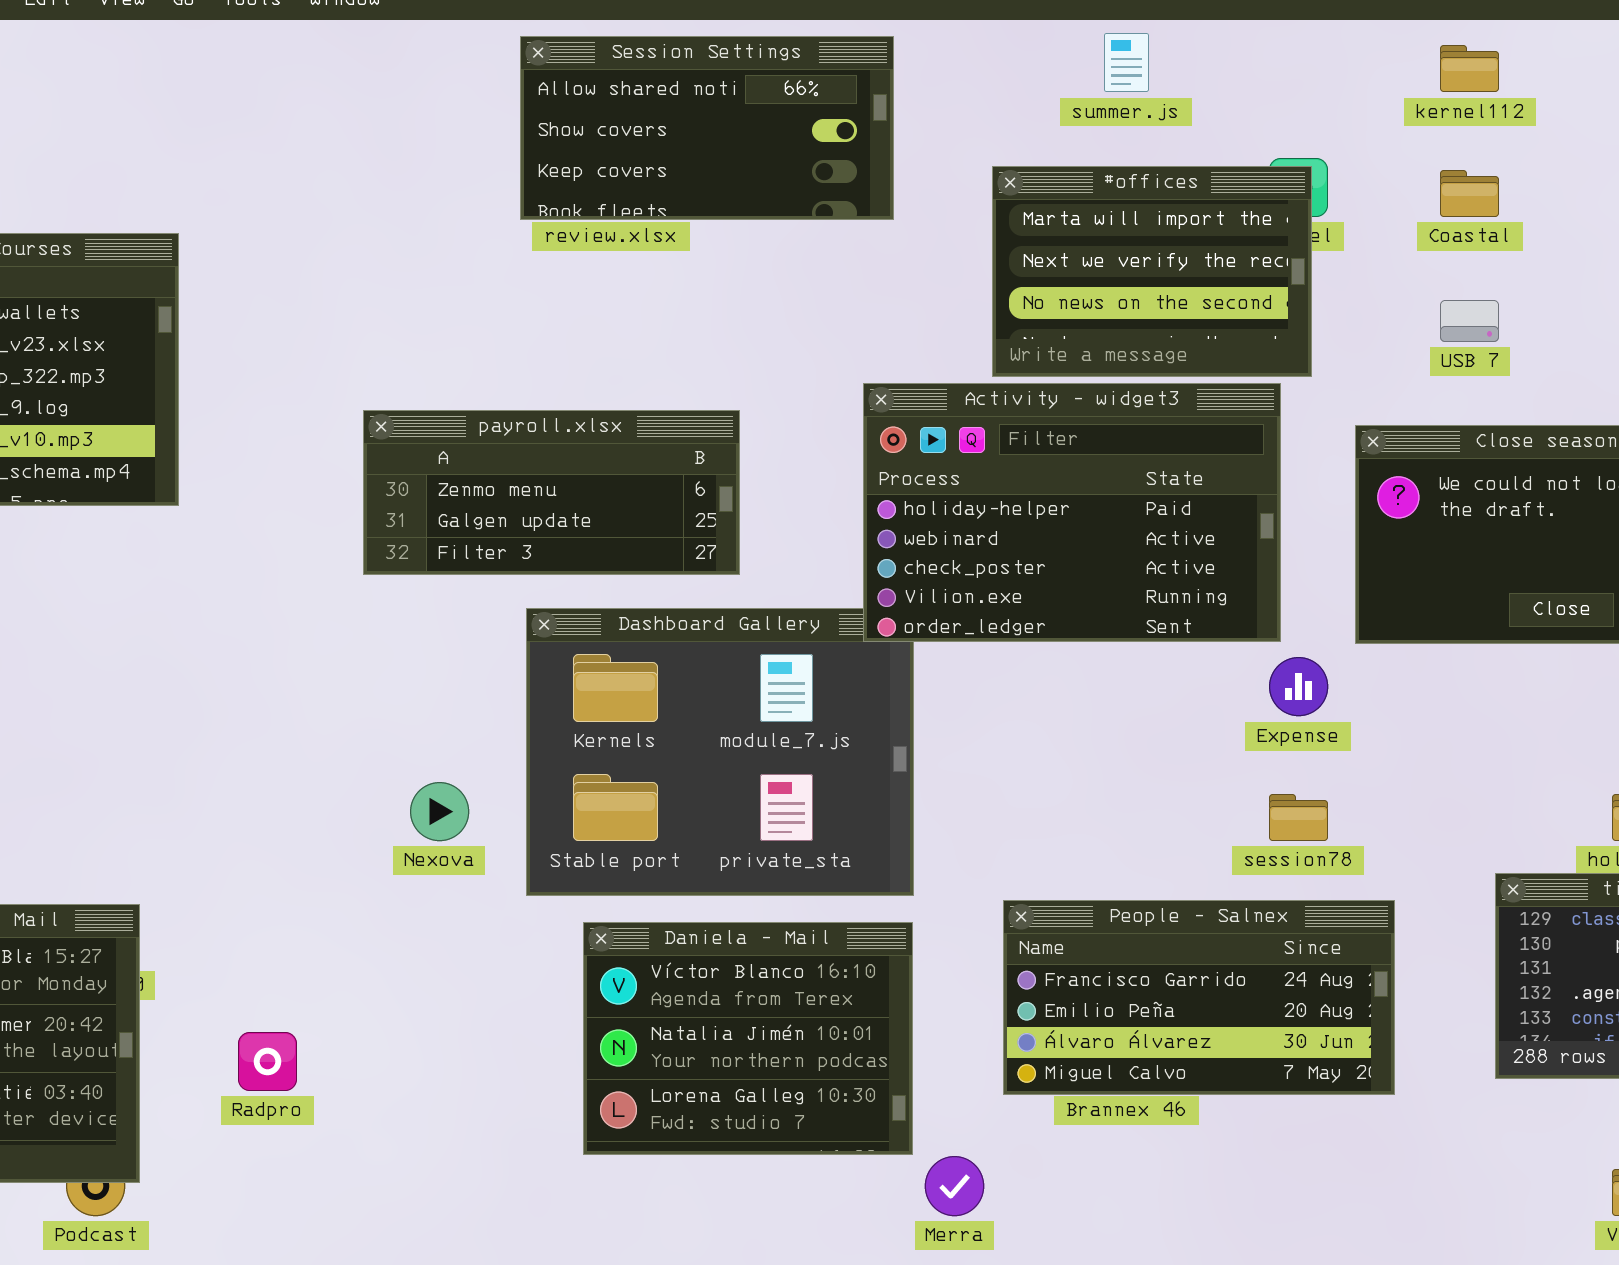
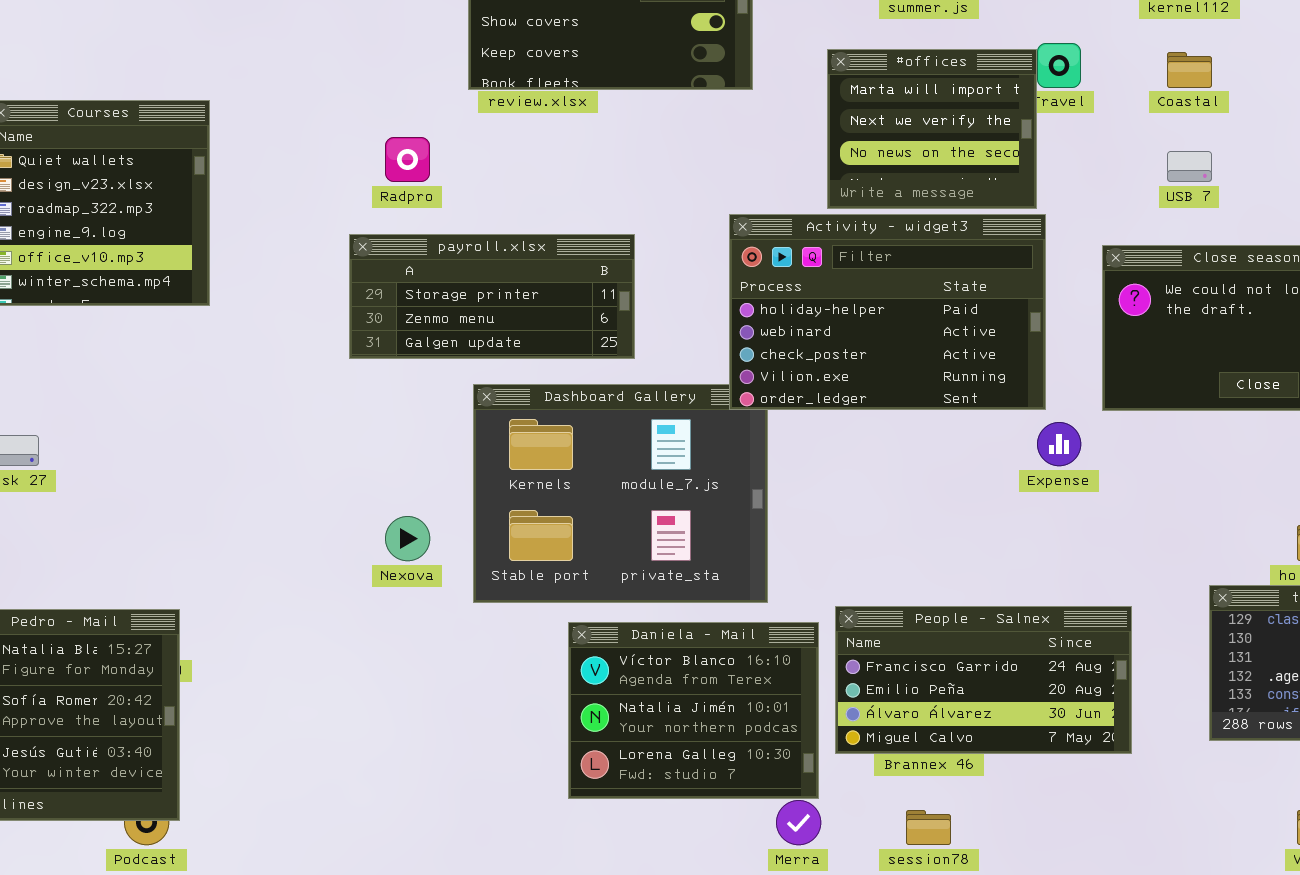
#offices: [992,166,1312,377] -> [827,49,1037,209], resized
payroll.xlsx: [363,410,740,575] -> [349,234,635,359], scrolled up 1 row
session78: [1269,794,1328,841] -> [906,810,951,845], moved
Daniela - Mail: [583,922,913,1155] -> [568,622,819,799], moved
Radpro: [238,1032,297,1091] -> [385,137,430,182], moved

